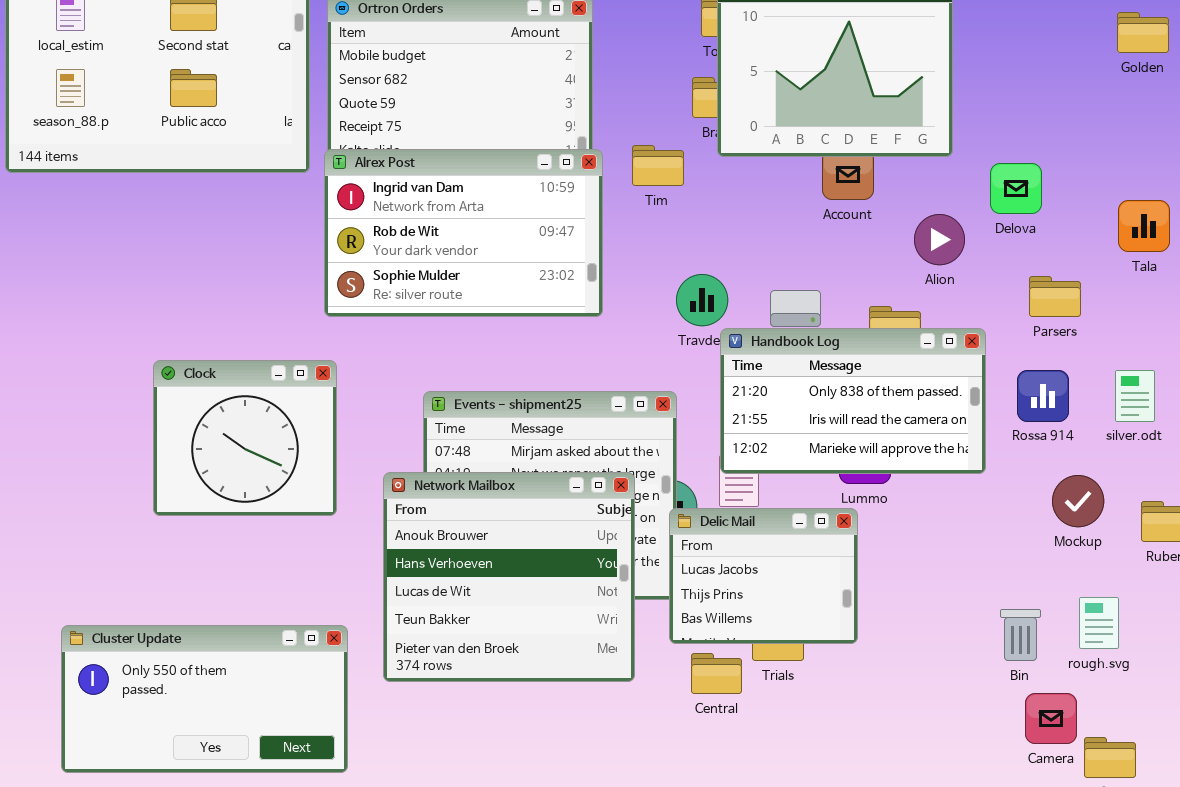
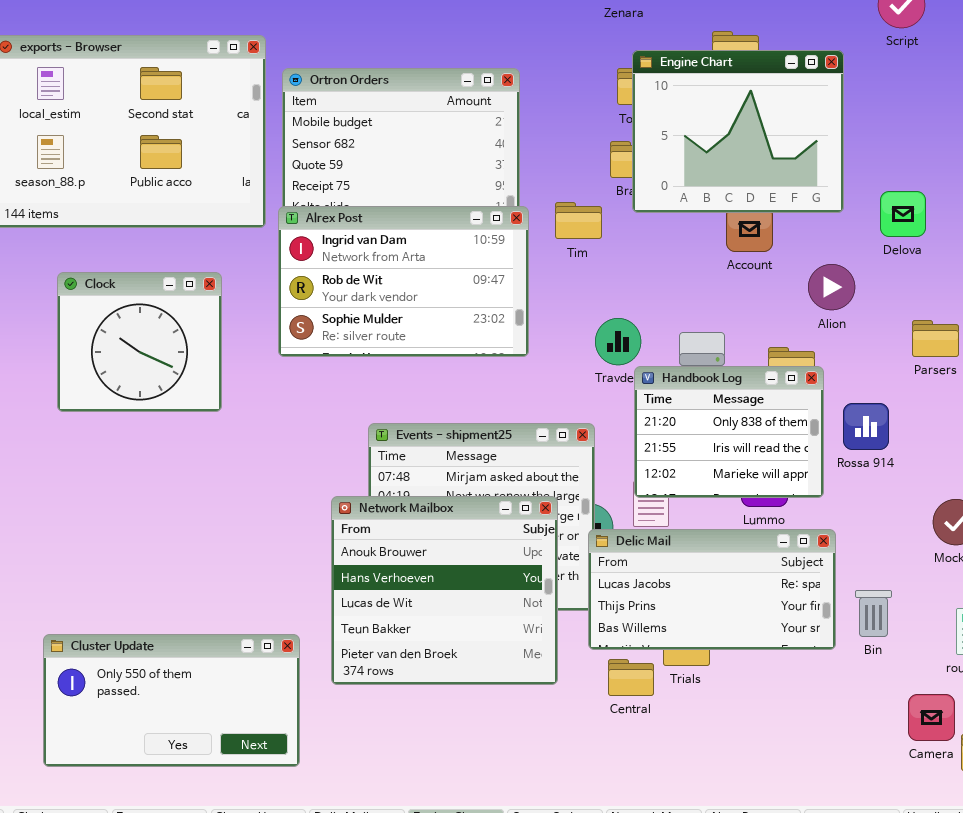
Delova: [990,163,1042,214] -> [880,191,926,237], moved
Handbook Log: [720,328,986,474] -> [634,366,824,498], resized
Clock: [153,360,337,516] -> [57,272,222,412], moved
Rossa 914: [1017,370,1069,422] -> [843,403,889,450], moved
Delic Mail: [669,508,858,644] -> [588,529,836,650], resized
Bin: [1000,609,1041,661] -> [855,590,892,637], moved

